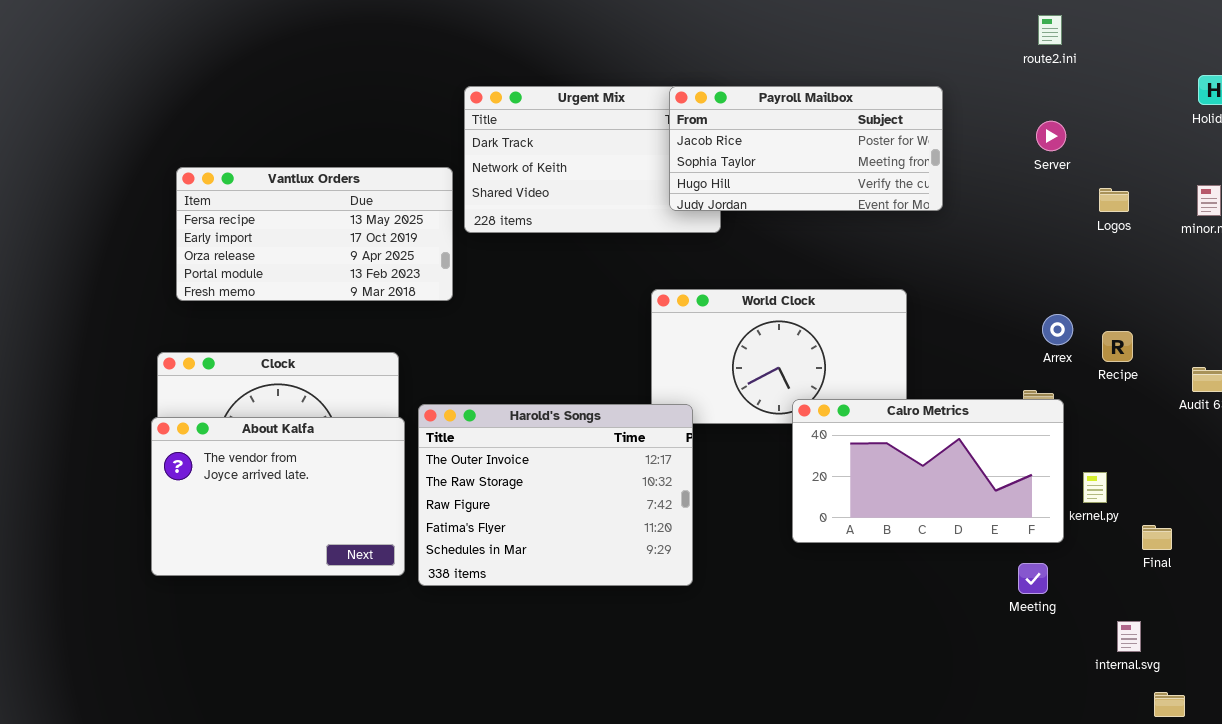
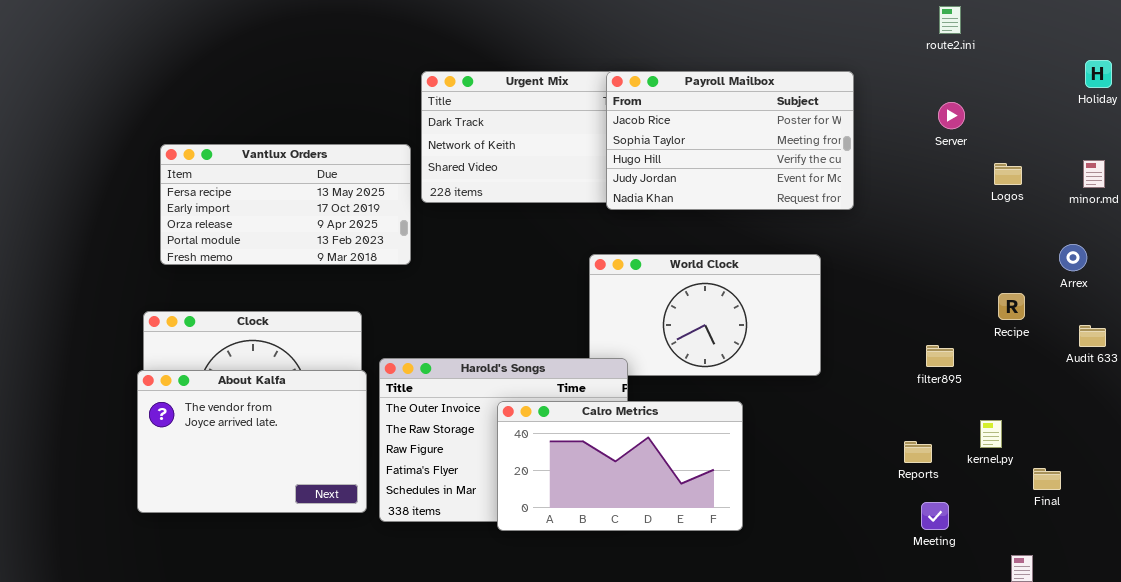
Payroll Mailbox: [669,86,943,211] -> [606,71,854,210], resized
Arrex: [1042,314,1073,345] -> [1059,244,1087,271], moved
Calro Metrics: [792,399,1064,543] -> [497,401,743,531], moved

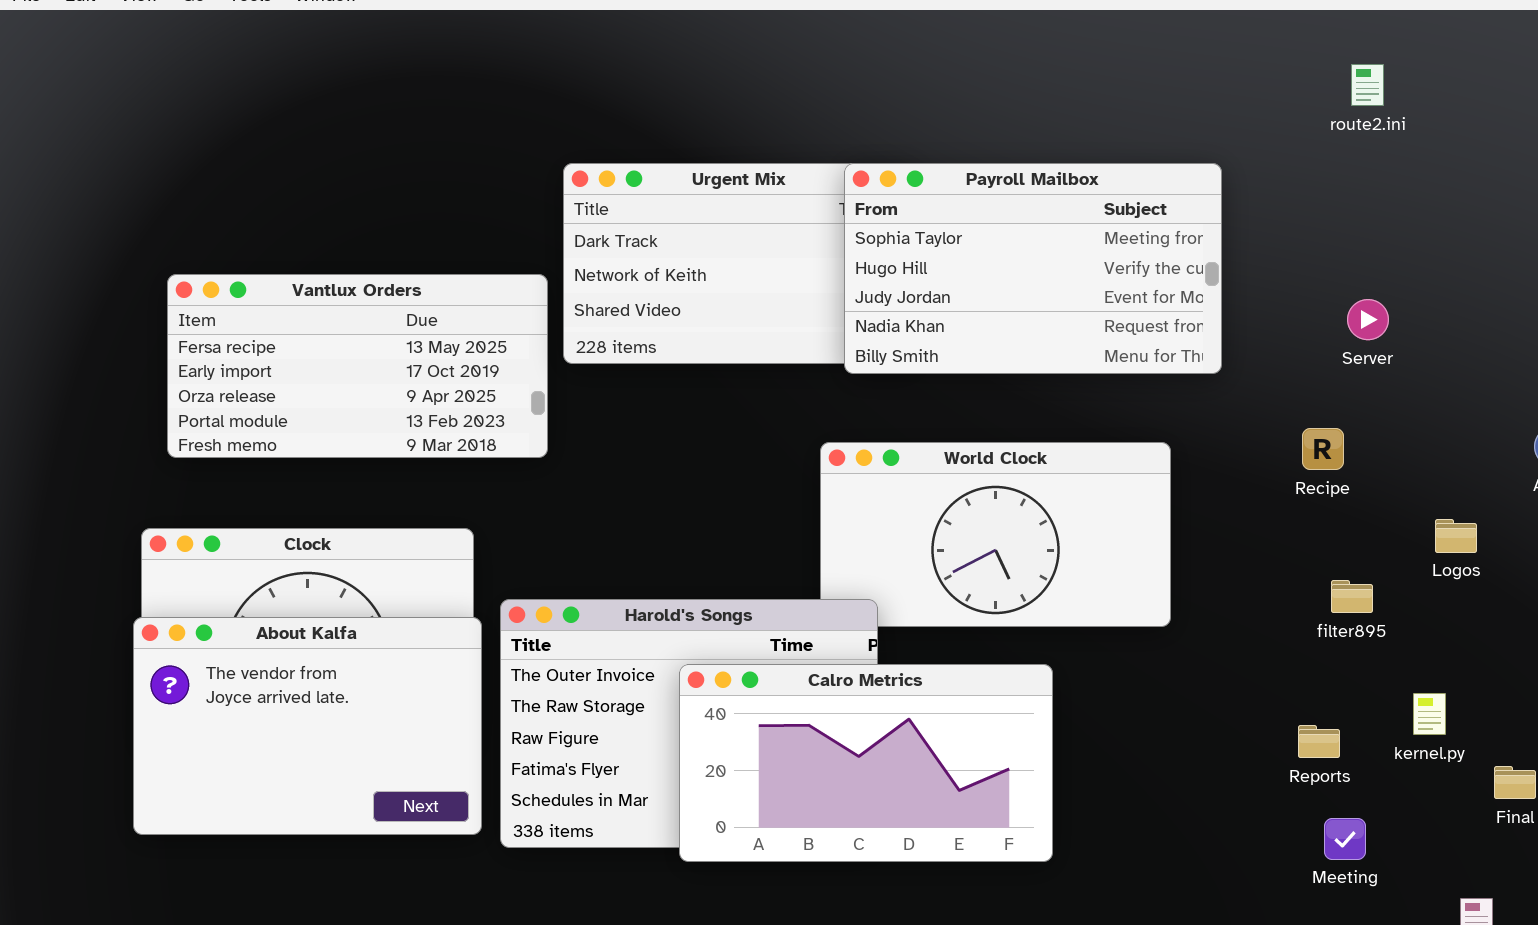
Payroll Mailbox: [606,71,854,210] -> [844,163,1222,374], scrolled down 1 row
Server: [938,102,965,129] -> [1347,299,1389,340], moved
Logos: [994,163,1022,185] -> [1435,519,1477,553], moved
Recipe: [998,293,1025,320] -> [1302,428,1344,470], moved

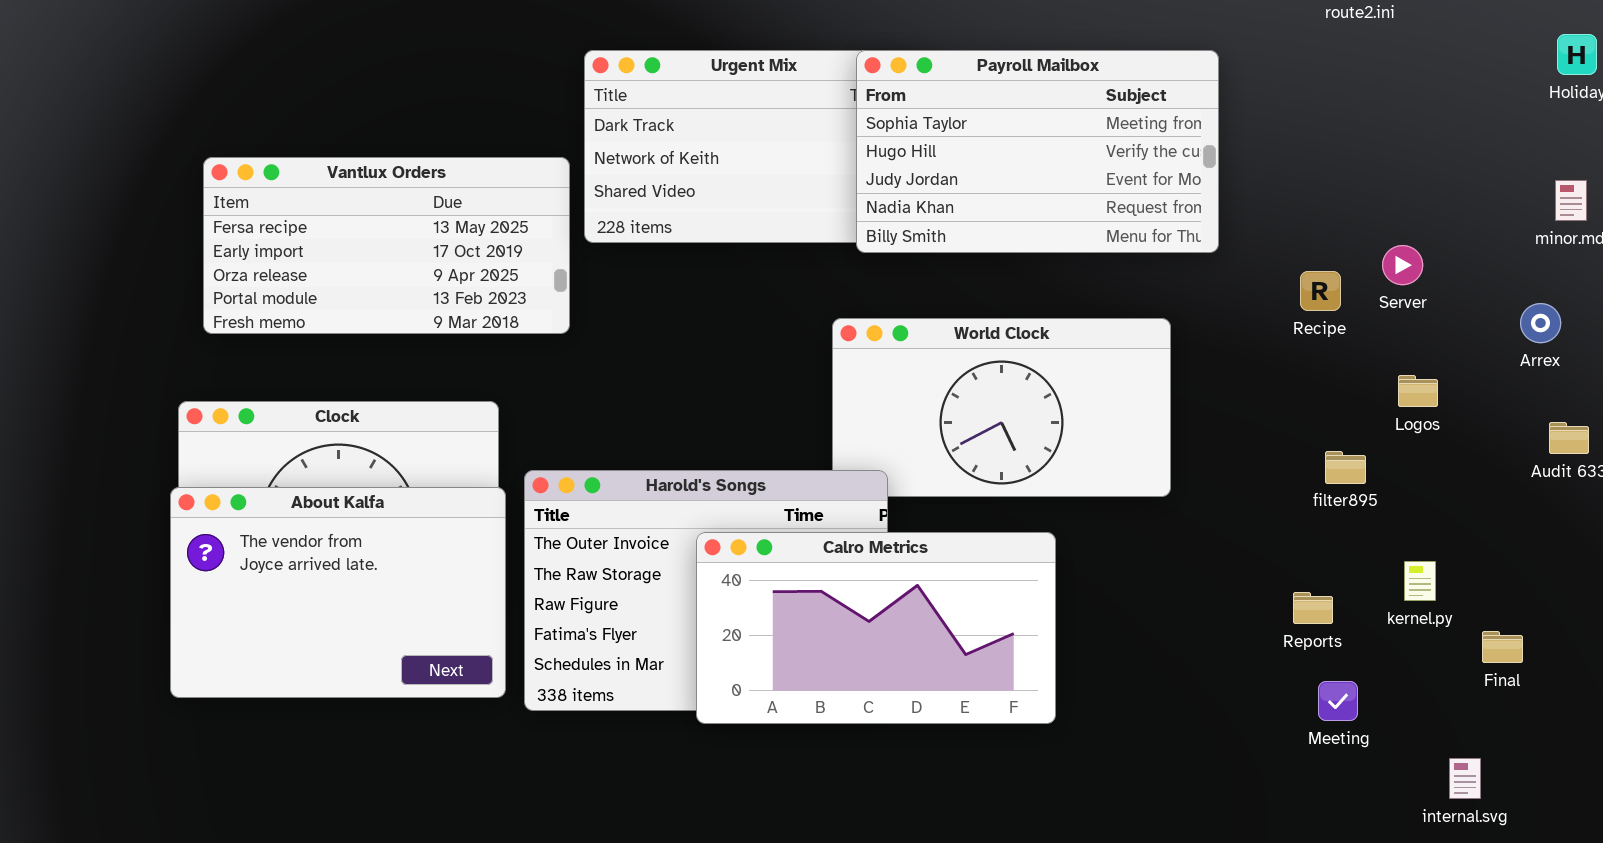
Server: [1347,299,1389,340] -> [1382,245,1423,285], moved
Recipe: [1302,428,1344,470] -> [1300,271,1341,311], moved
Logos: [1435,519,1477,553] -> [1398,375,1438,407], moved

